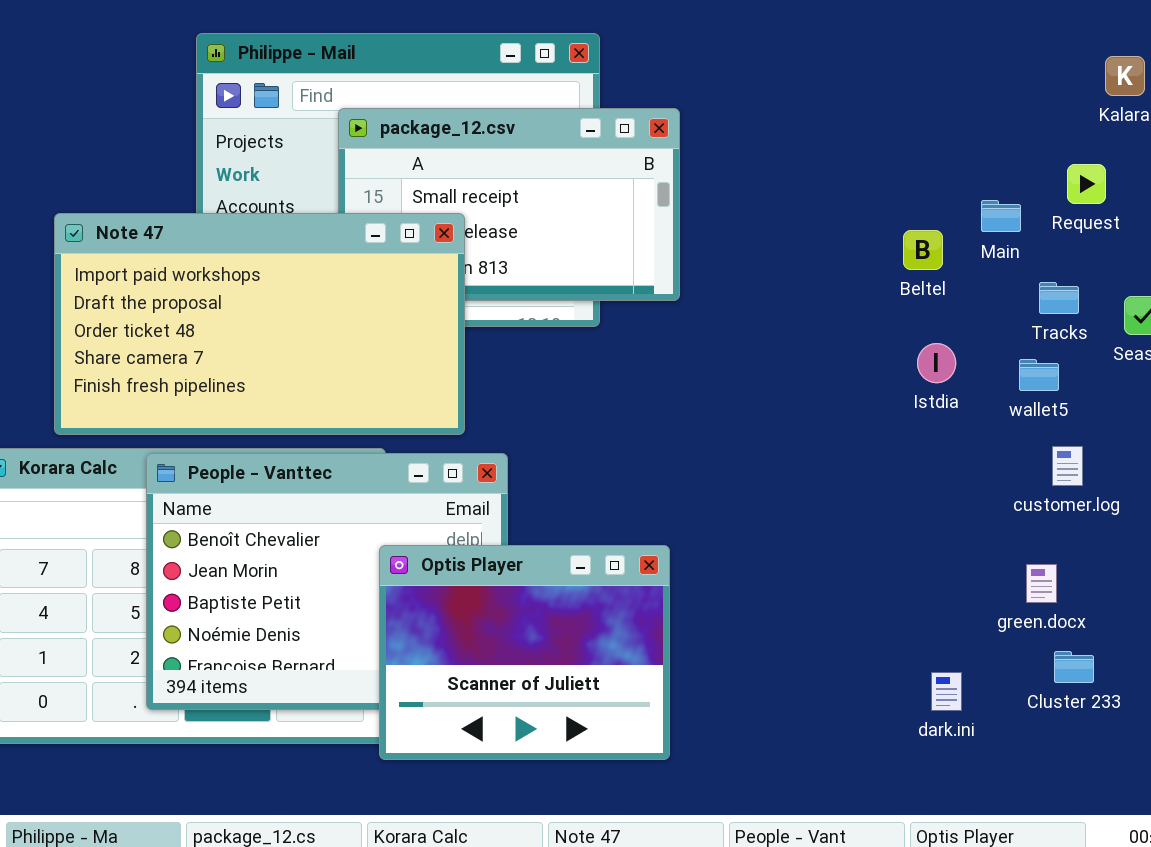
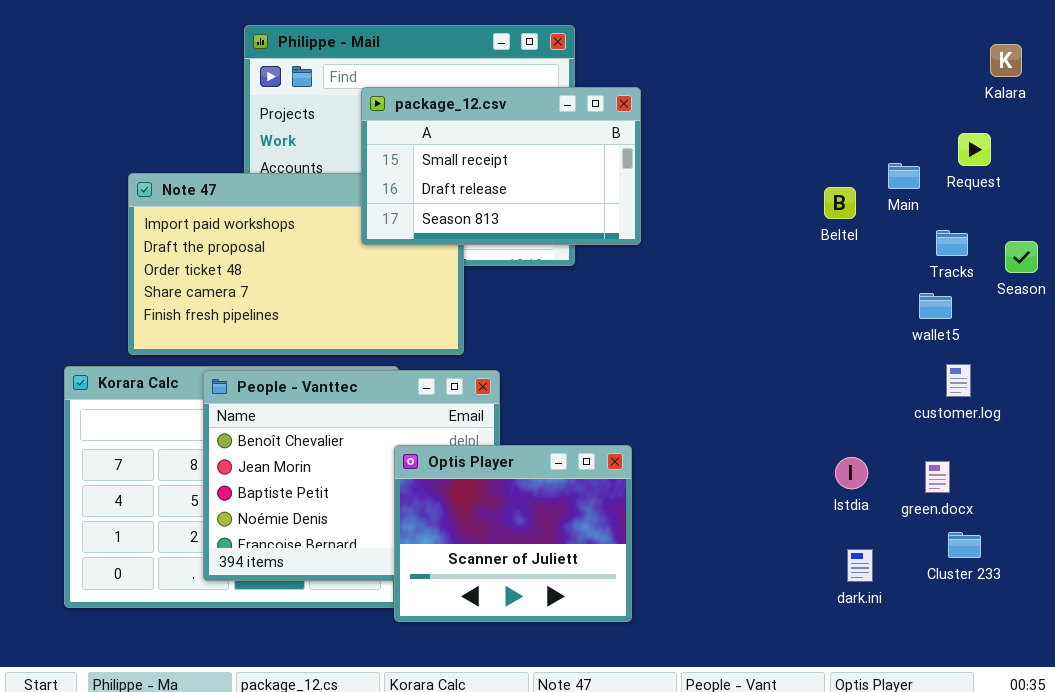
package_12.csv: [338,108,680,301] -> [361,87,641,245], raised
Istdia: [917,343,956,383] -> [835,457,868,489], moved

